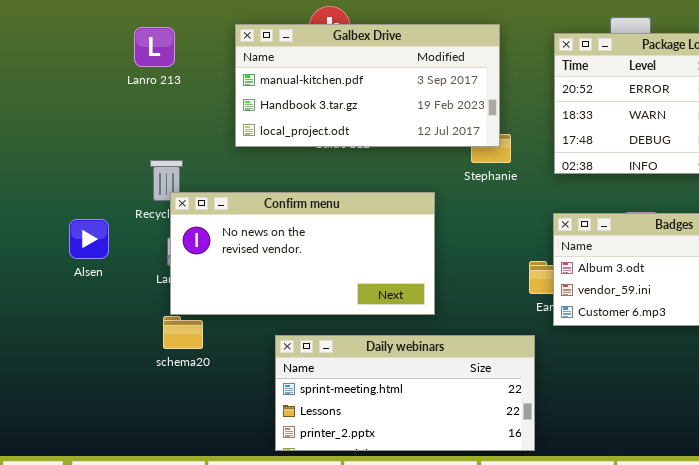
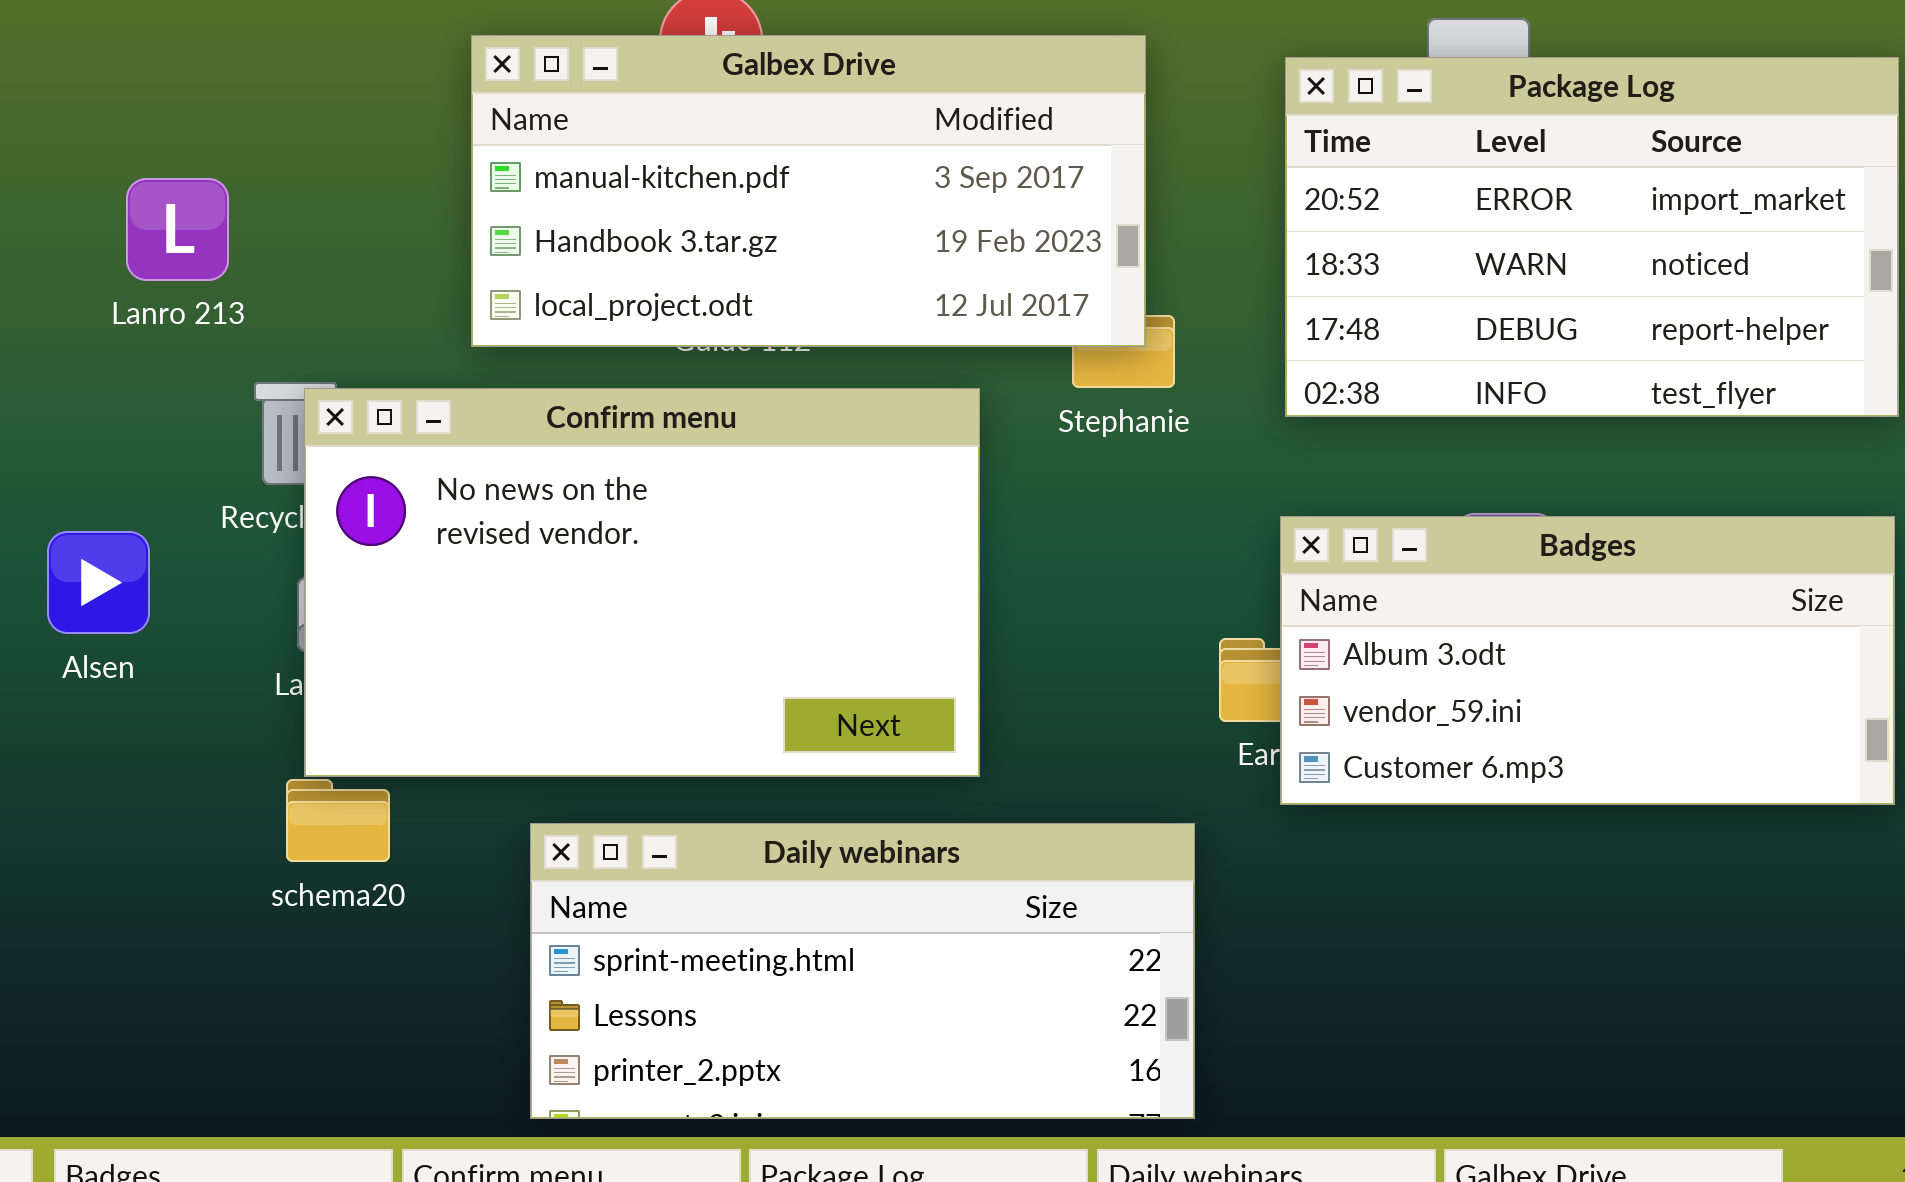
Lanro 213: [134,27,175,67] -> [126,178,229,281], moved
Confirm menu: [170,192,435,315] -> [304,388,980,777], resized
Daily webinars: [275,335,535,451] -> [530,823,1195,1119], moved

